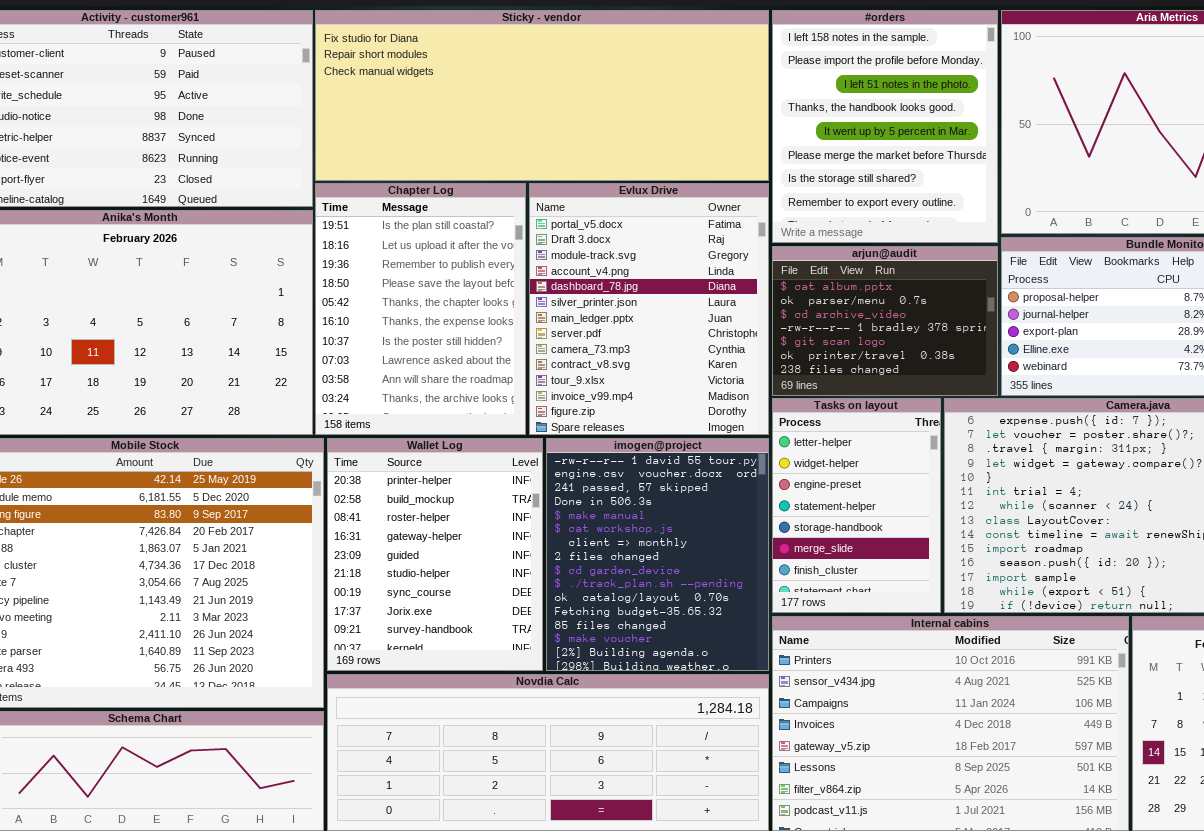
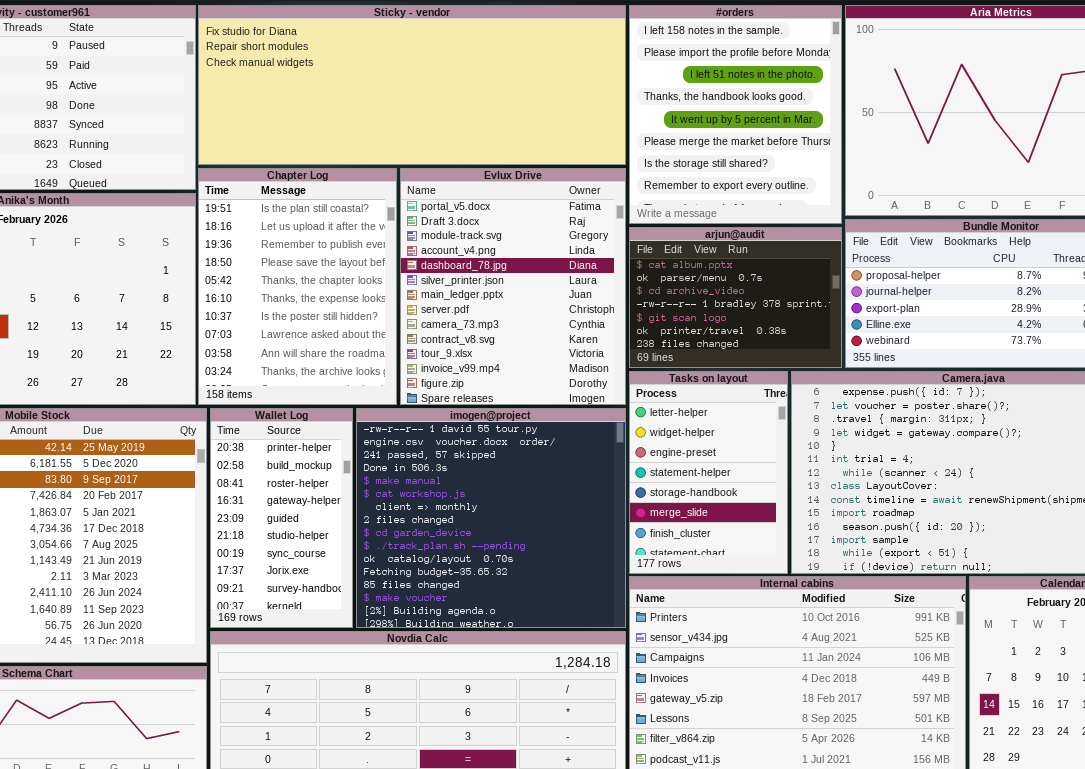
Wallet Log: [327,438,543,671] -> [210,408,353,628], resized
imogen@project: [546,438,769,671] -> [356,408,626,628], resized

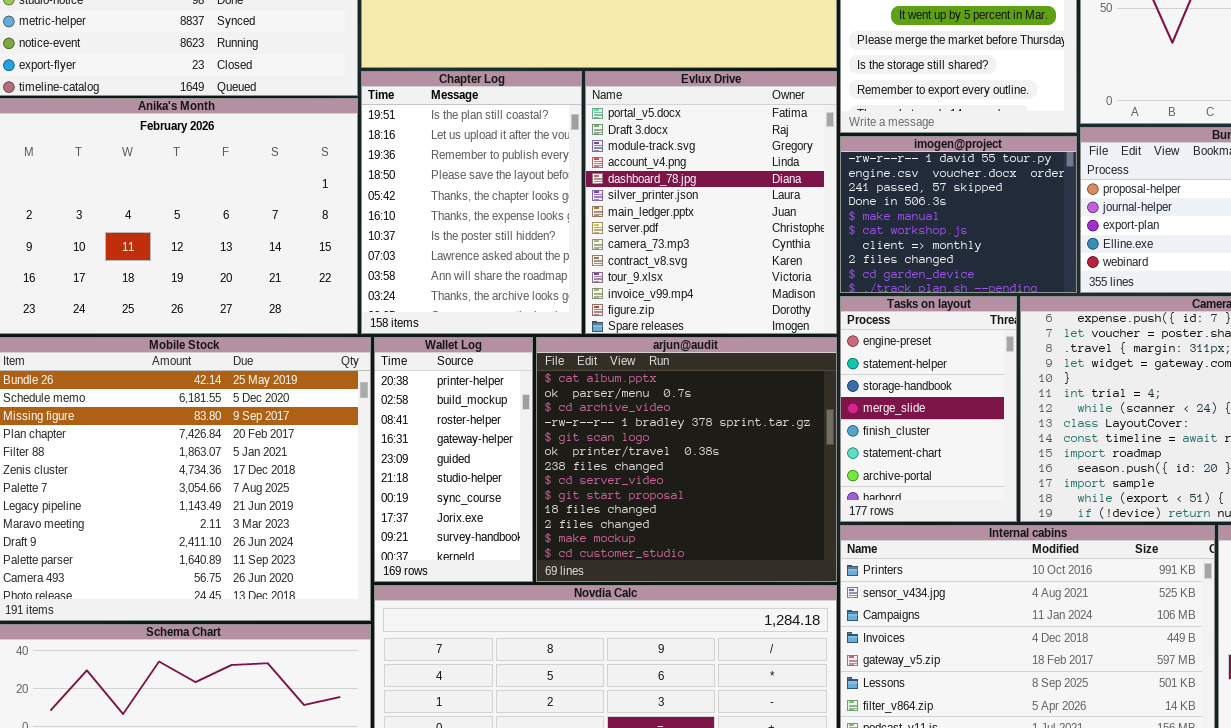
arjun@audit: [629,227,842,368] -> [536,337,837,582], moved, resized
Tasks on layout: [629,371,788,574] -> [840,296,1017,522], scrolled down 2 rows
imogen@project: [356,408,626,628] -> [840,136,1077,293], moved, resized

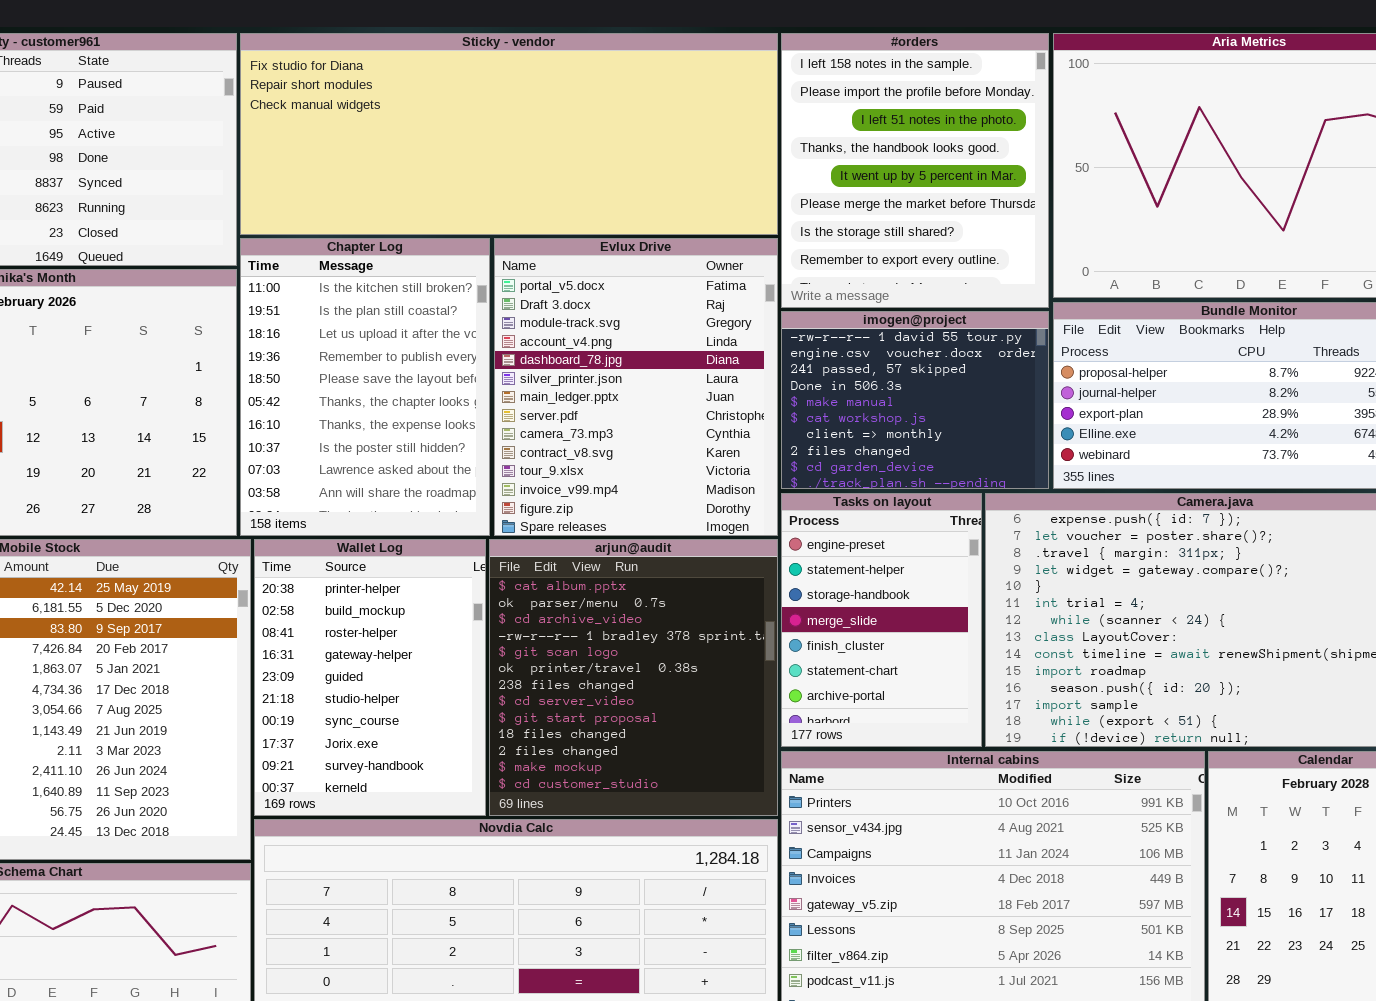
Chapter Log: [361,71,582,334] -> [240,238,490,536], scrolled up 1 row
Wallet Log: [374,337,533,582] -> [254,539,486,816], resized
arjun@audit: [536,337,837,582] -> [489,539,778,816], resized

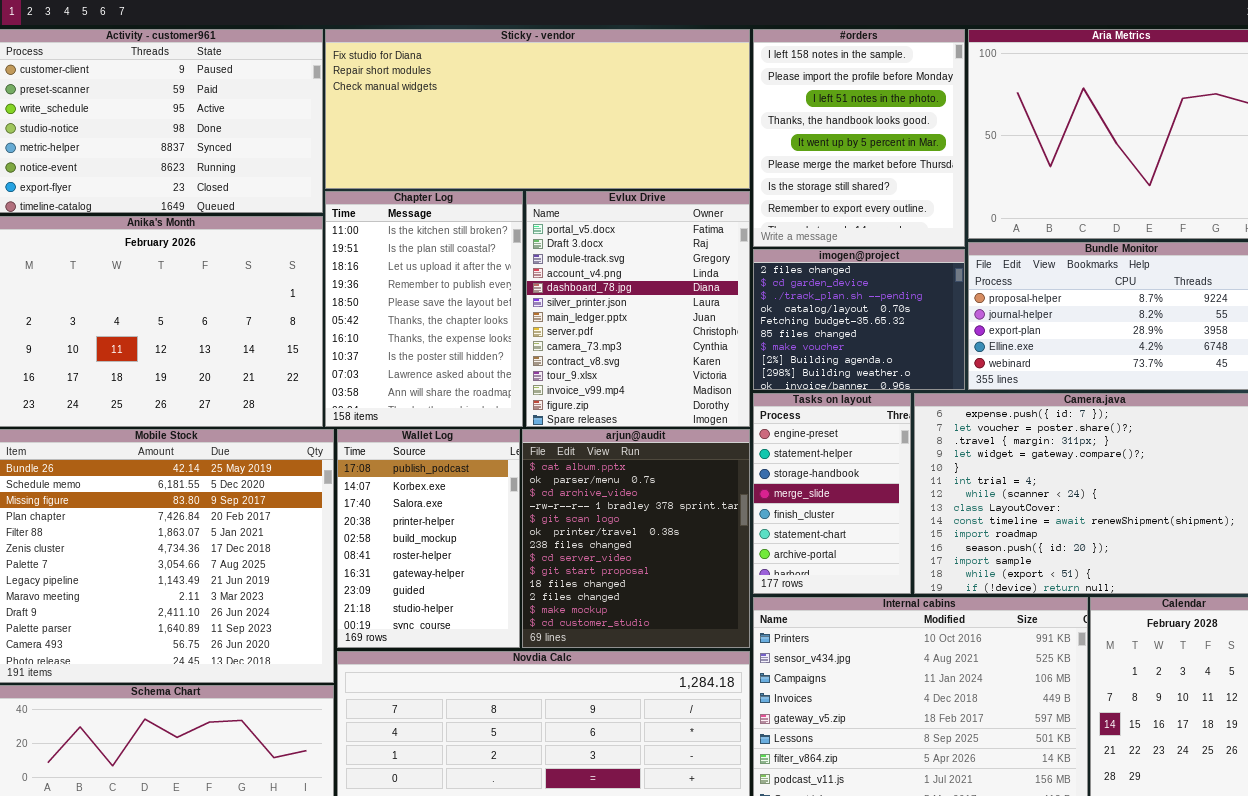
imogen@project: [781,311,1049,489] -> [753,249,965,390], scrolled down 7 rows
Wallet Log: [254,539,486,816] -> [337,429,520,648], scrolled up 3 rows

